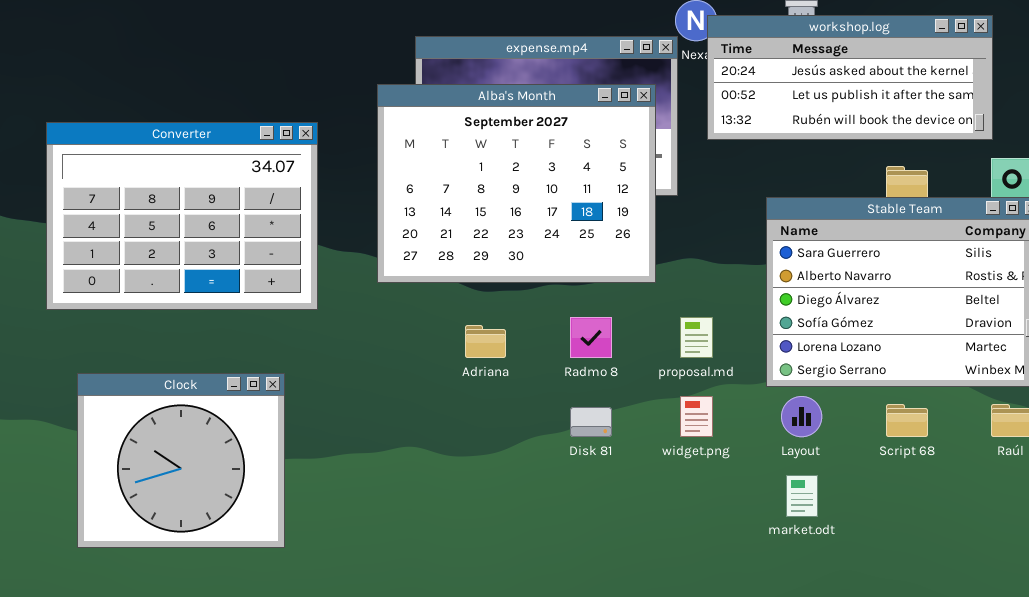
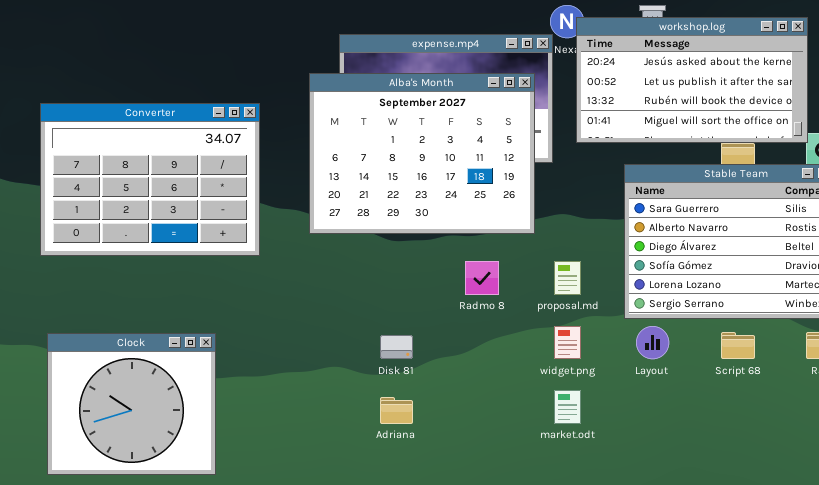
workshop.log: [707,15,993,140] -> [576,17,808,143], resized
Adriana: [465,325,506,358] -> [380,397,413,424], moved
Clock: [77,373,285,548] -> [47,333,216,475], moved
Disk 81: [570,407,612,437] -> [380,335,413,359], moved
market.odt: [786,475,818,517] -> [554,390,581,424], moved

